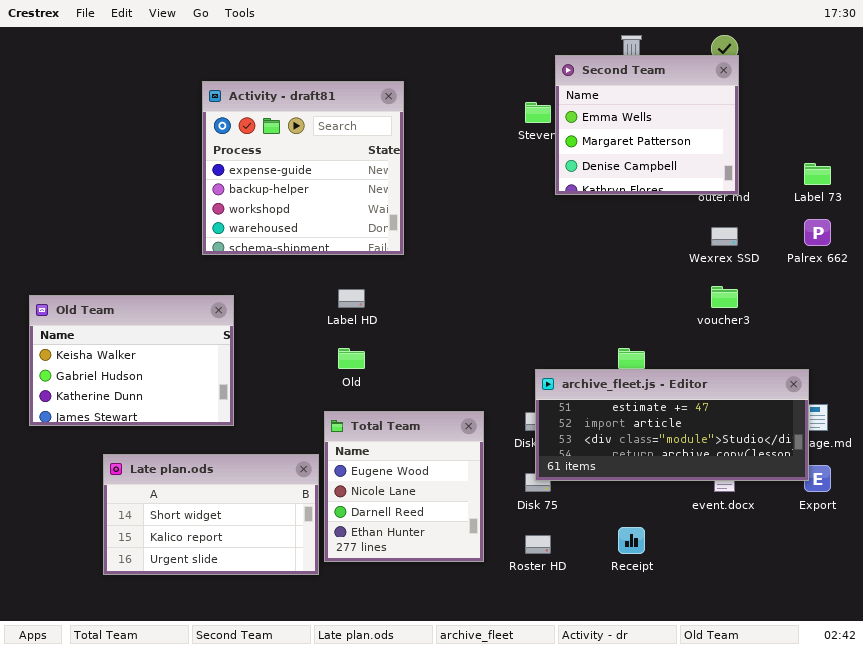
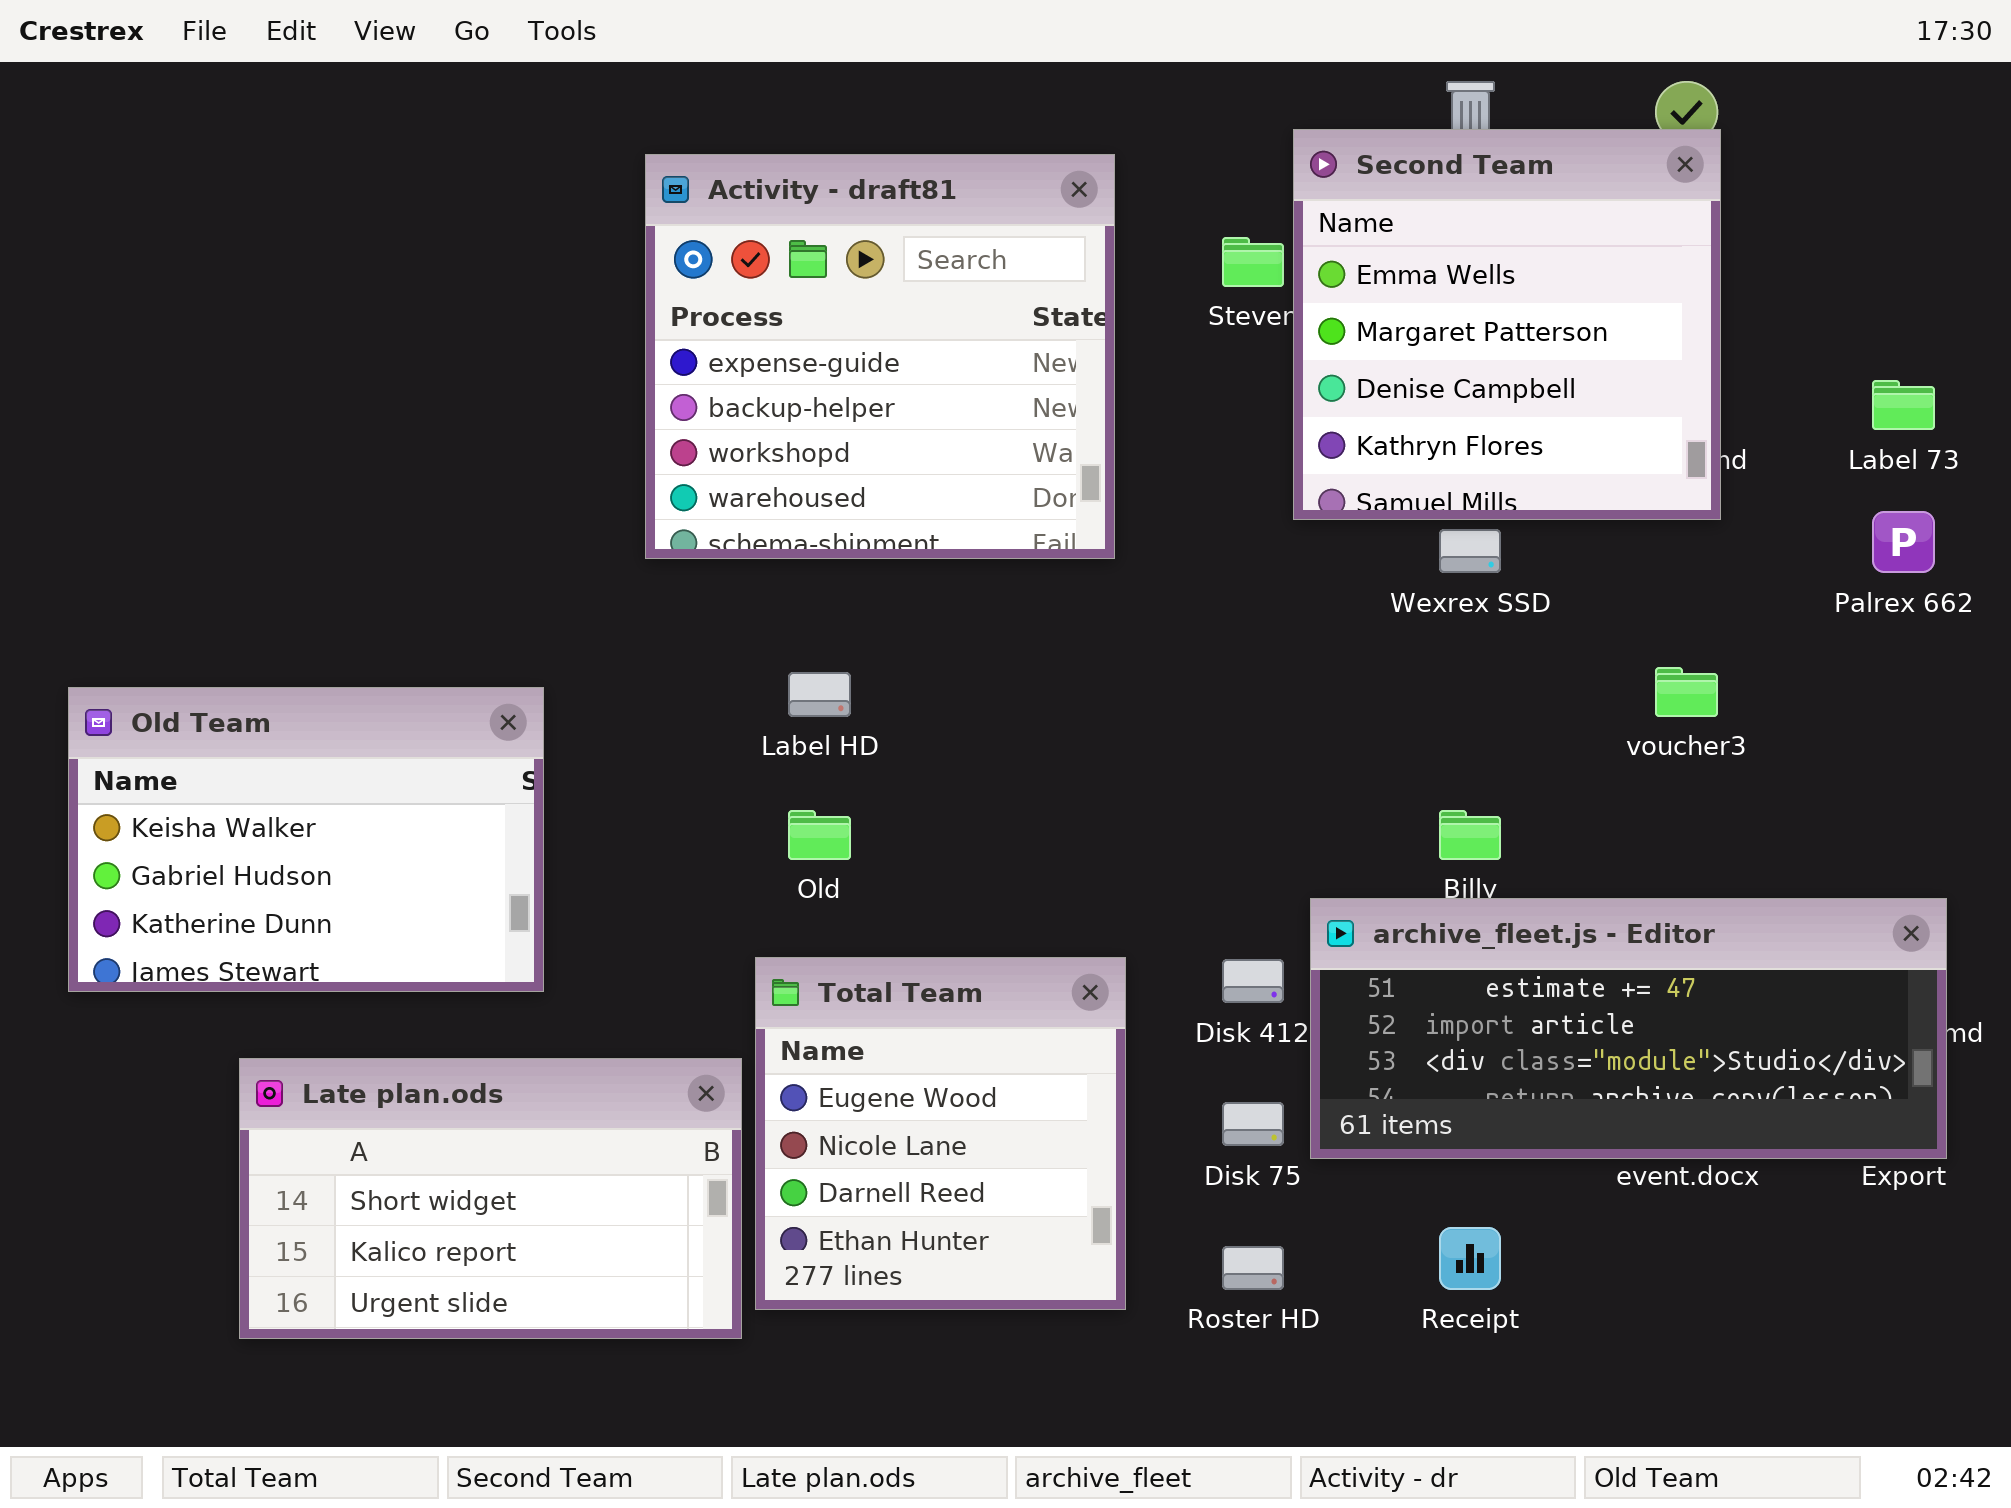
Second Team: [555,55,739,195] -> [1293,129,1721,520], resized
Activity - draft81: [202,81,404,255] -> [645,154,1115,559], moved
Wexrex SSD: [711,227,738,246] -> [1439,529,1501,573], moved
archive_fleet.js - Editor: [535,369,809,481] -> [1310,898,1947,1159], moved

